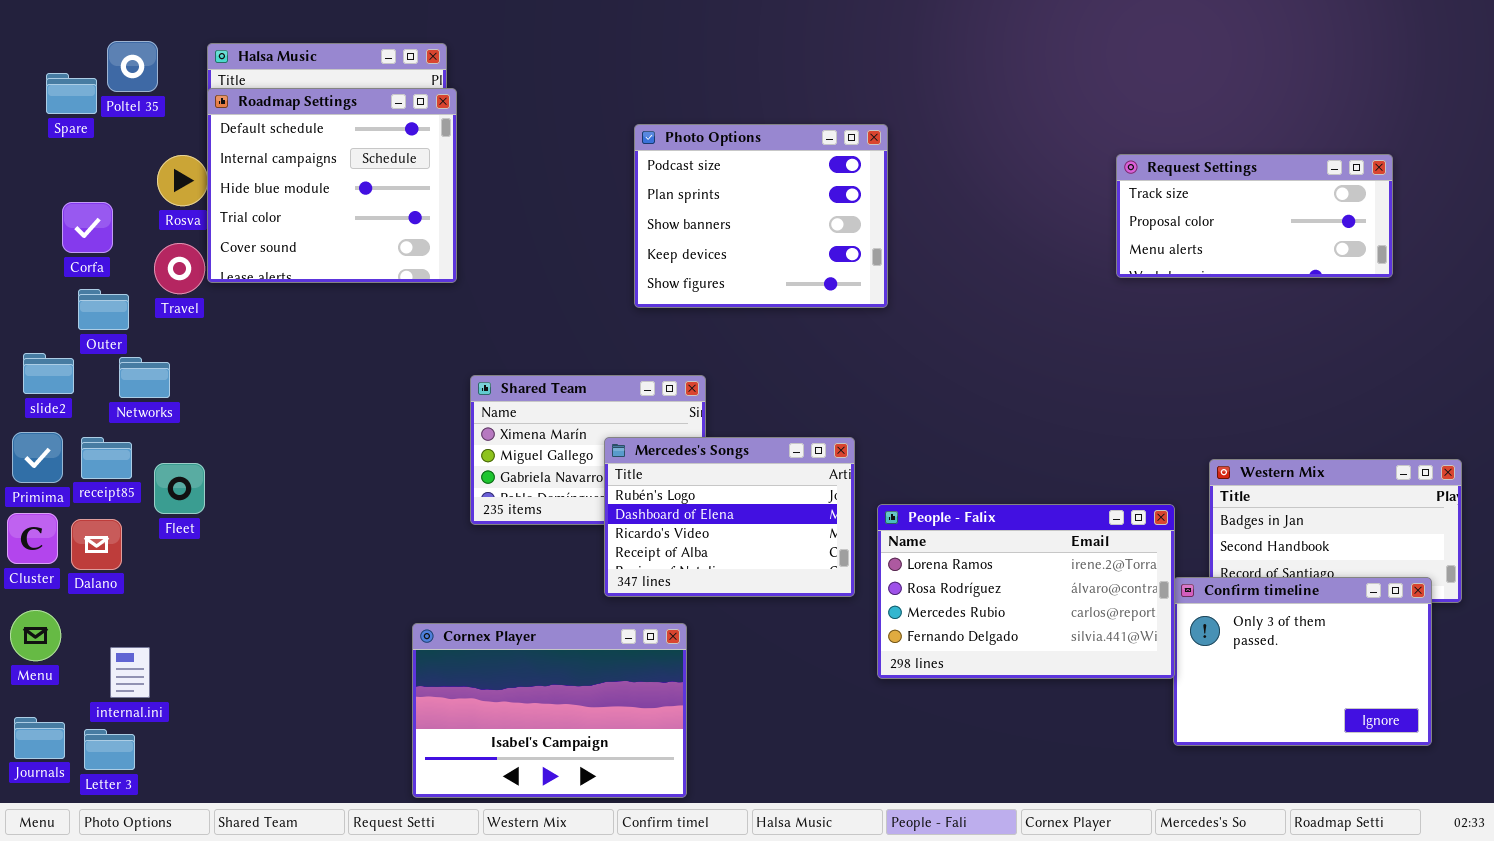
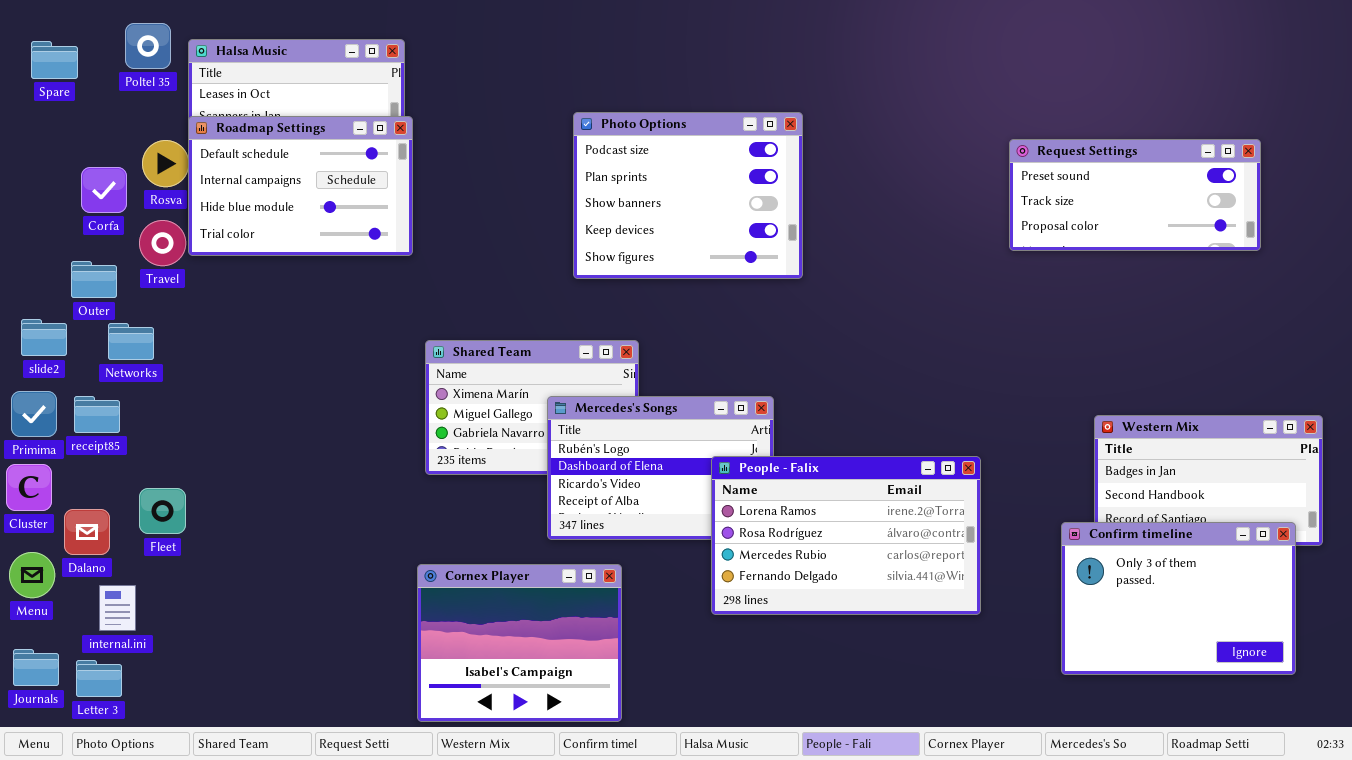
Poltel 35: [107,41,158,92] -> [125,23,171,69], moved
Spare: [46,73,97,114] -> [31,41,78,79], moved
Roadmap Settings: [207,88,457,283] -> [188,116,413,256], resized
Request Settings: [1116,154,1393,278] -> [1009,139,1261,251], scrolled up 1 row
Corfa: [62,202,113,253] -> [81,167,127,213], moved
Fleet: [154,463,205,514] -> [139,488,186,534], moved
People - Falix: [877,504,1175,679] -> [711,456,981,615], moved
Dalano: [71,519,122,570] -> [64,509,110,555], moved
Cornex Player: [412,623,687,798] -> [417,564,622,722], resized

